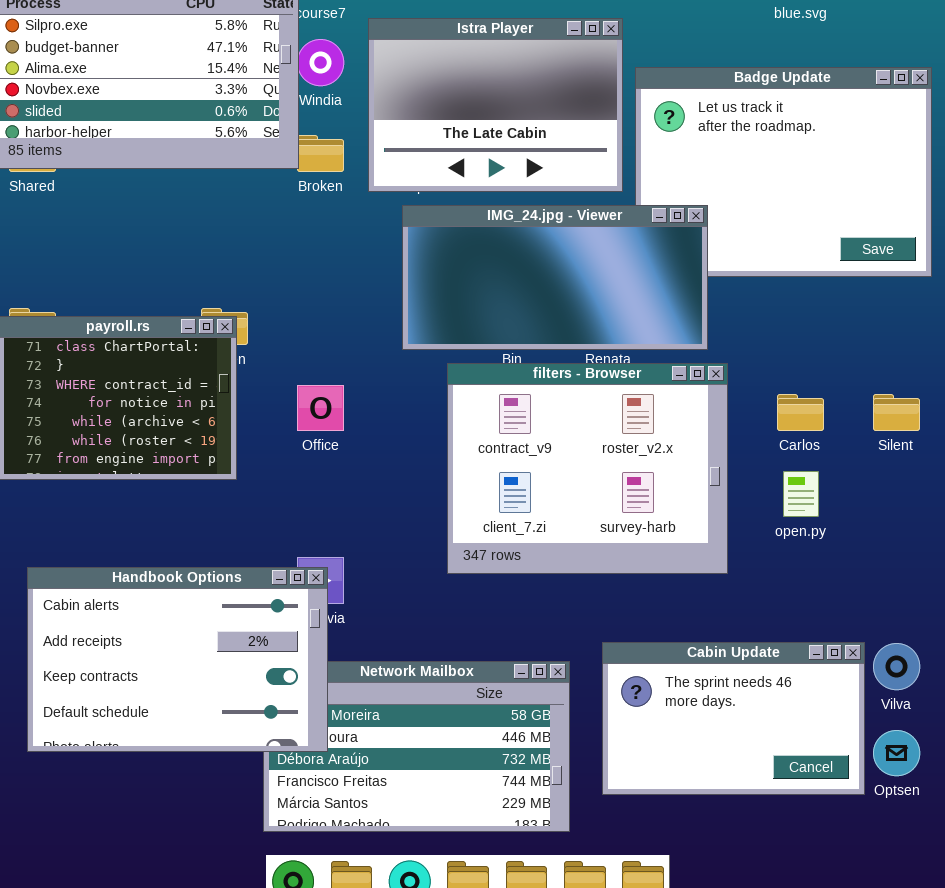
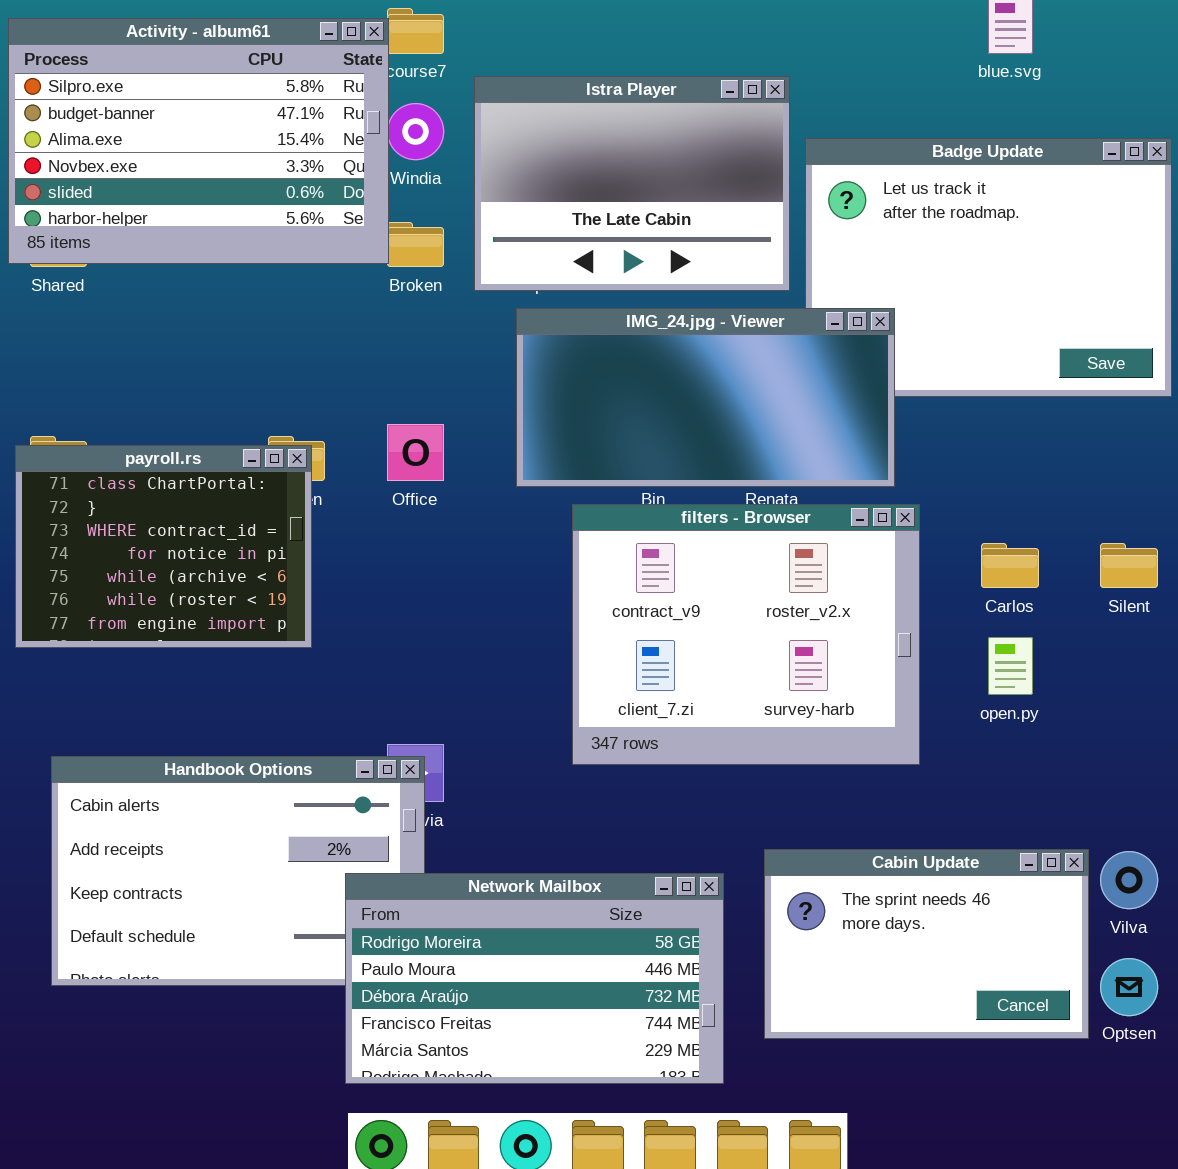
Office: [297,385,344,431] -> [387,424,444,481], moved
Network Mailbox: [263,661,570,832] -> [345,873,724,1084], raised

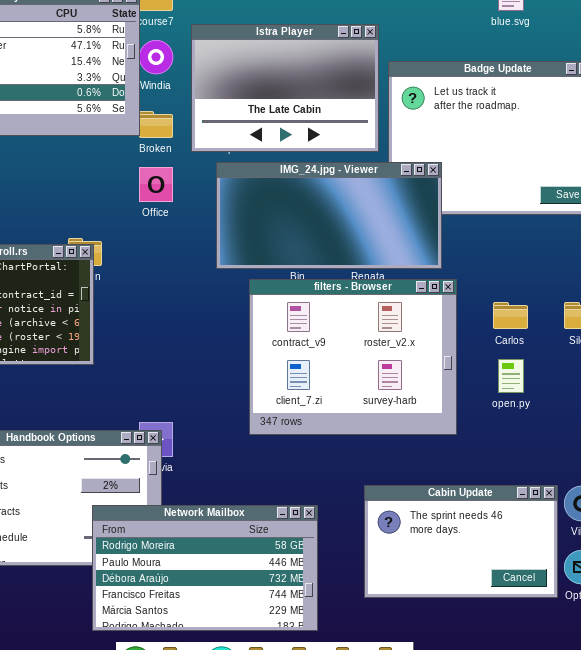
Office: [387,424,444,481] -> [139,167,173,202], moved
Network Mailbox: [345,873,724,1084] -> [92,505,318,631], moved

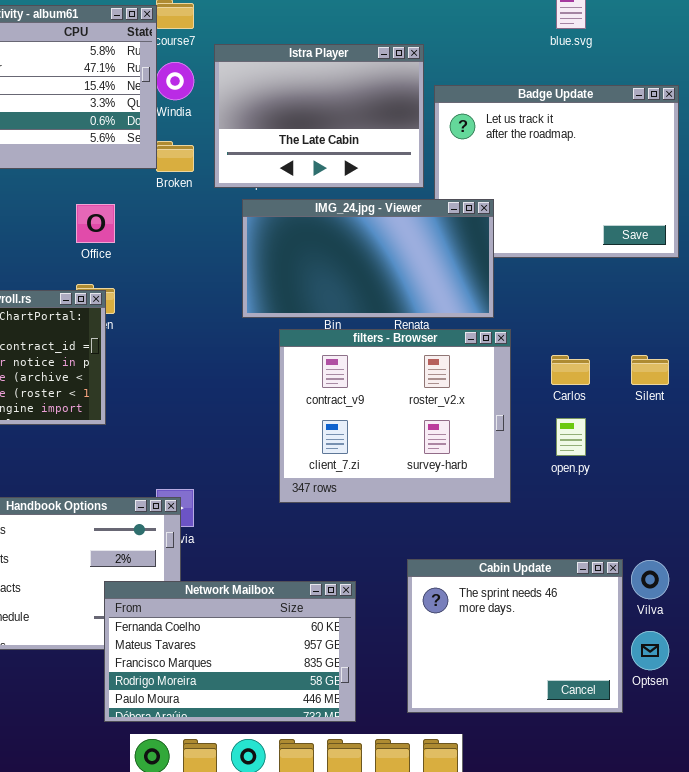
Office: [139,167,173,202] -> [76,204,115,243], moved
Cabin Update: [364,485,558,598] -> [407,559,623,713], resized
Network Mailbox: [92,505,318,631] -> [104,581,356,722], scrolled up 3 rows

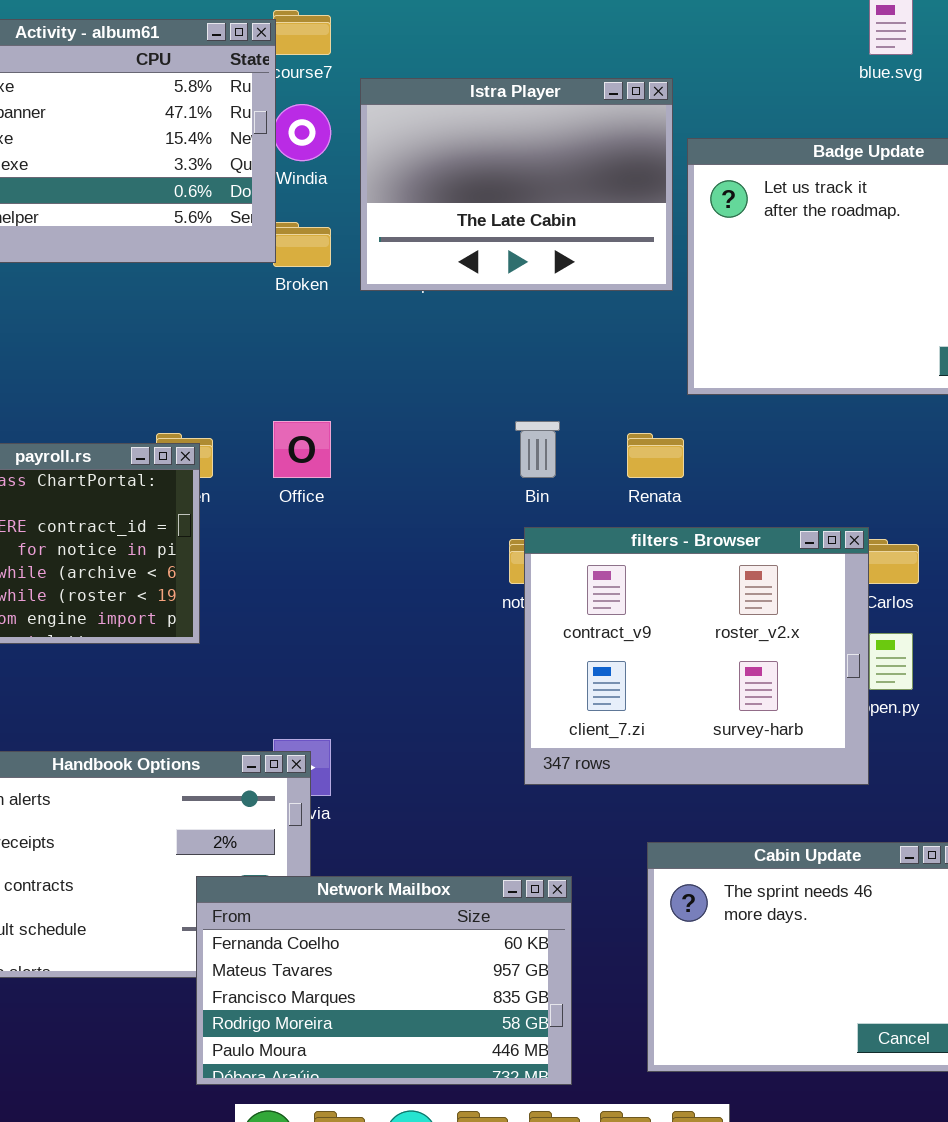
IMG_24.jpg - Viewer: [242,199,494,318] -> none, closed
Office: [76,204,115,243] -> [273,421,331,478], moved
filters - Browser: [279,329,511,503] -> [524,527,869,785], moved

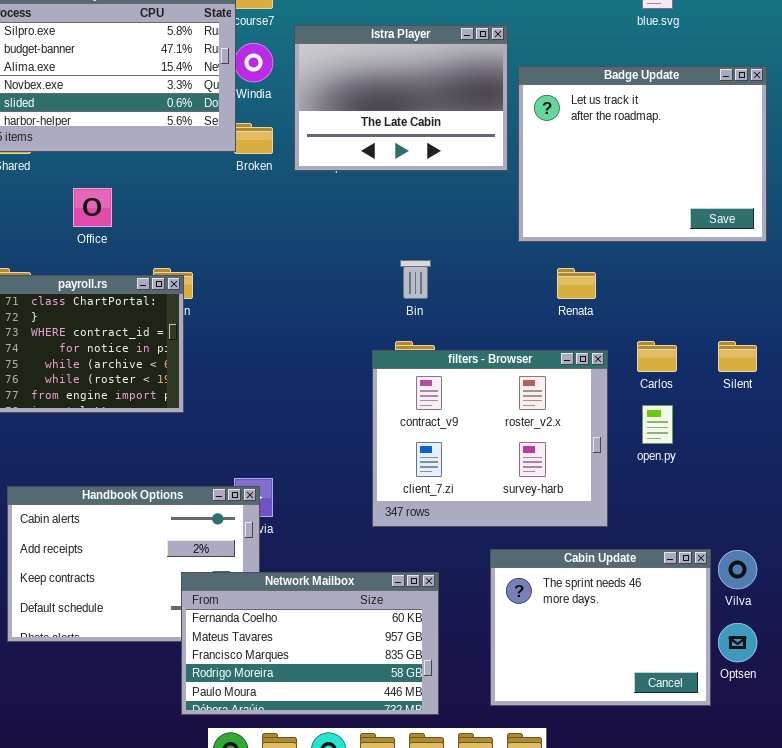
Office: [273,421,331,478] -> [73,188,112,227], moved
Renata: [627,433,684,478] -> [557,268,596,299], moved
filters - Browser: [524,527,869,785] -> [372,350,608,527], moved

